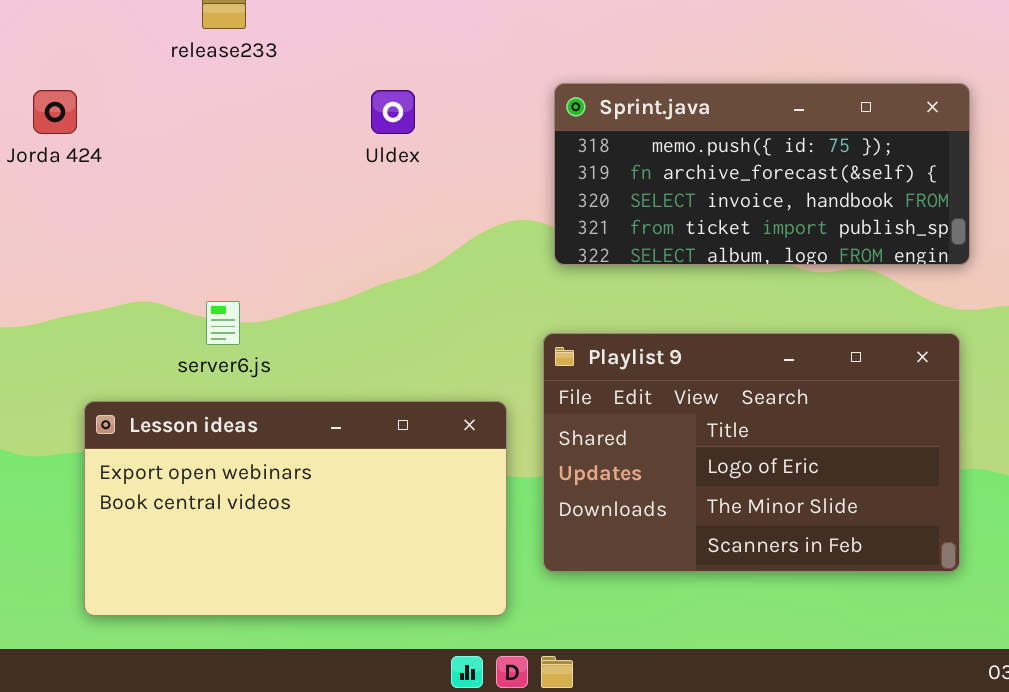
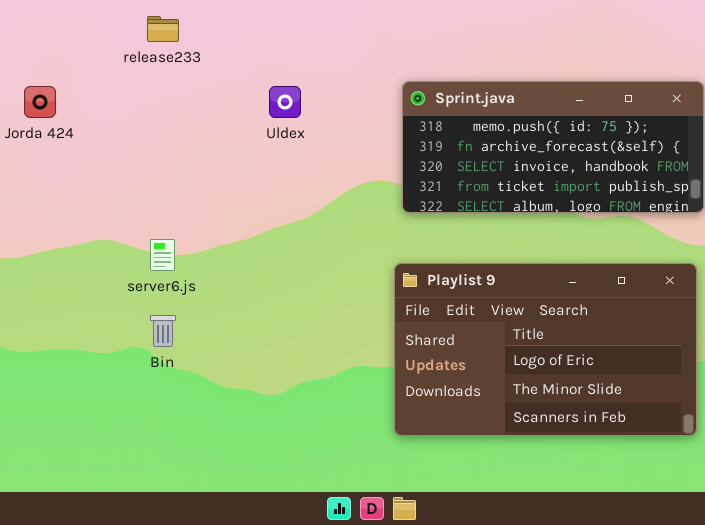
Lesson ideas: [84,401,507,616] -> none, closed

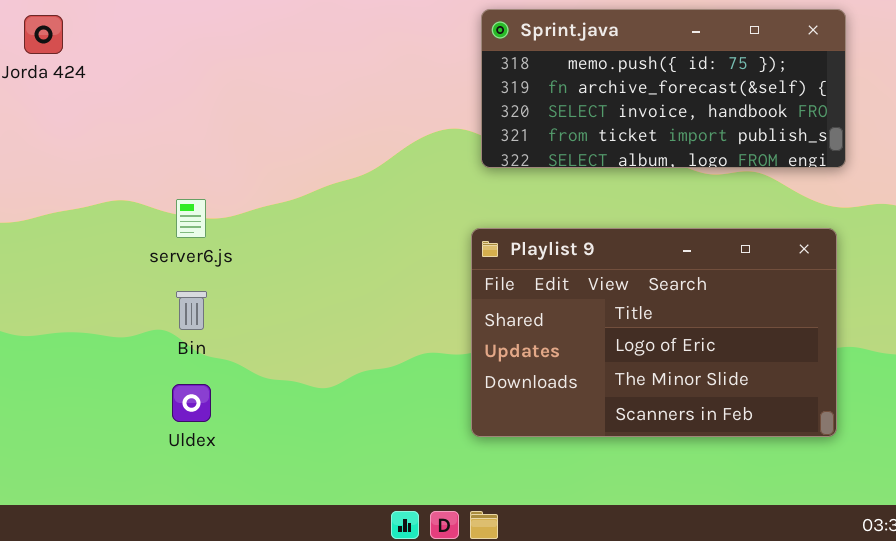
Uldex: [269,86,301,118] -> [172,384,211,422], moved

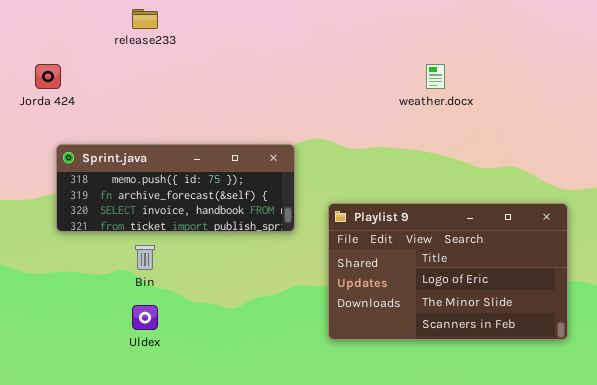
Sprint.java: [481,9,846,168] -> [56,144,295,232], moved, resized

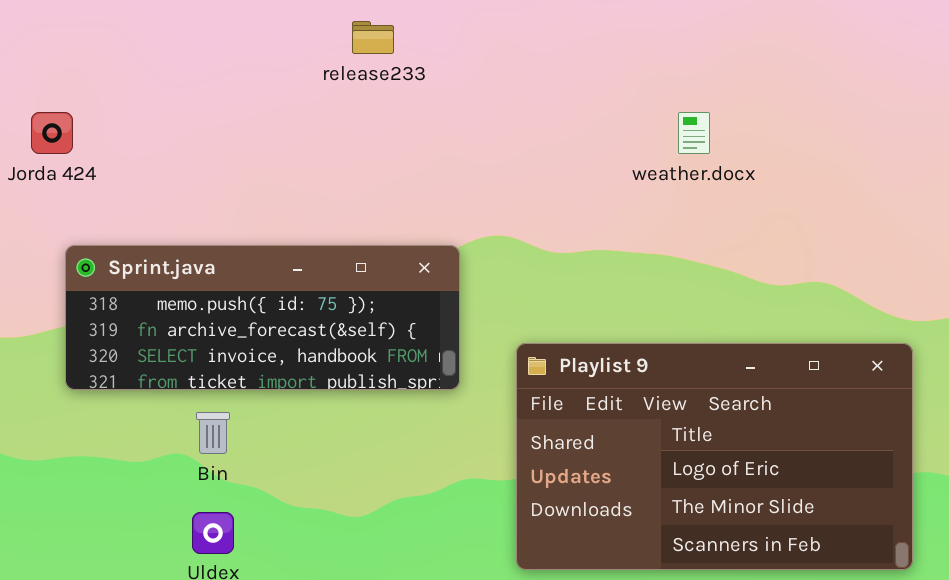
release233: [132,9,158,29] -> [352,21,394,54], moved

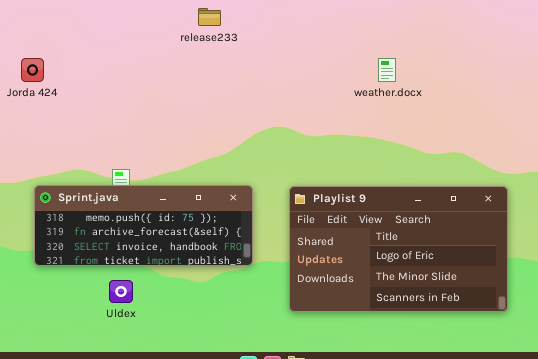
Sprint.java: [65,245,460,390] -> [34,185,253,266], moved

